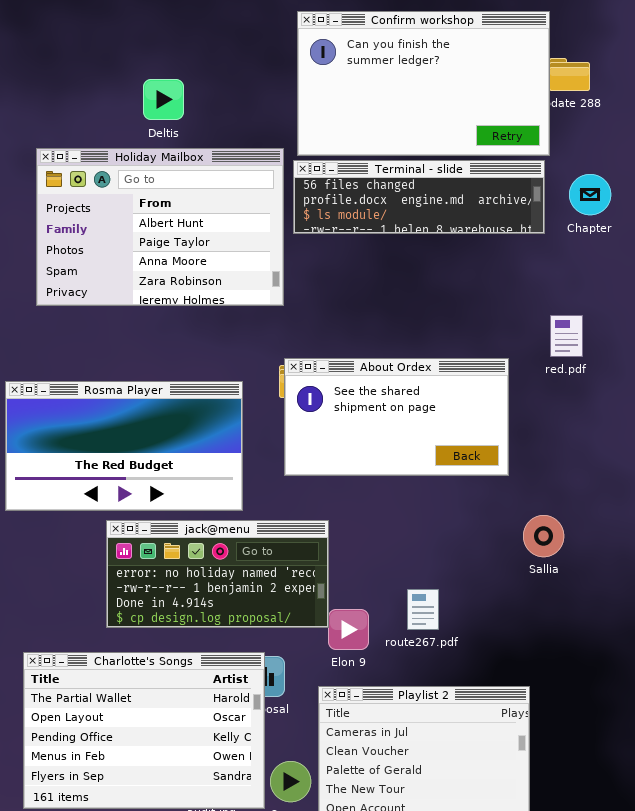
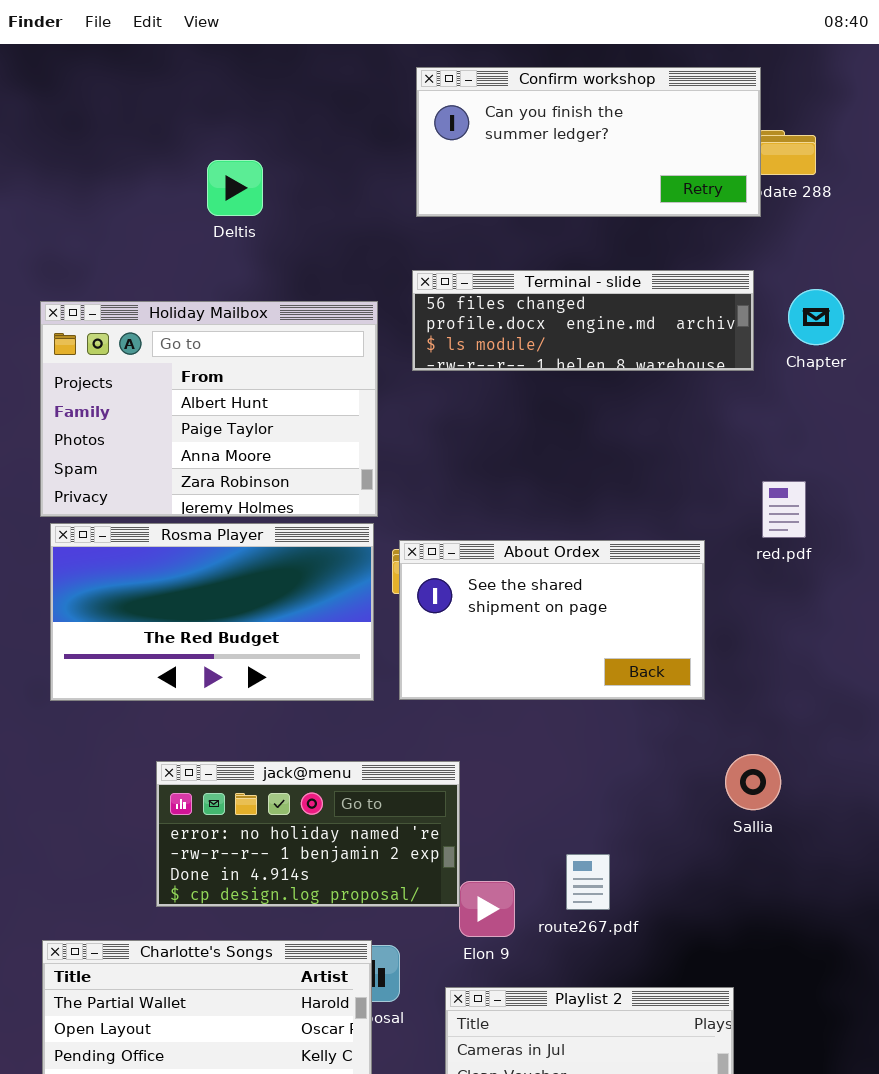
Confirm workshop: [297,11,550,156] -> [416,67,761,217], resized
Holiday Mailbox: [36,148,284,306] -> [40,301,378,517], moved
Rosma Player: [5,381,243,511] -> [50,523,374,701], moved

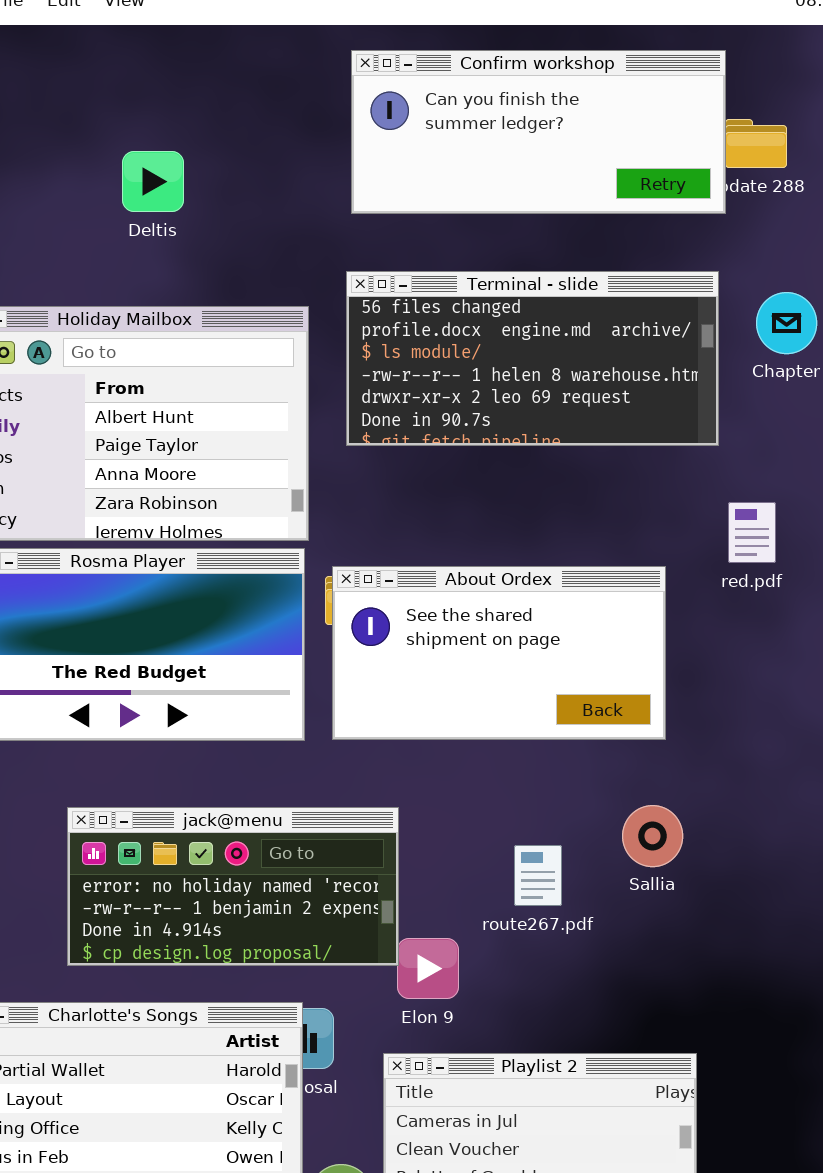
Terminal - slide: [412,270,754,371] -> [346,271,719,446], resized
Sallia: [725,754,781,810] -> [622,805,683,867], moved
route267.pdf: [566,854,610,910] -> [514,845,562,906], moved

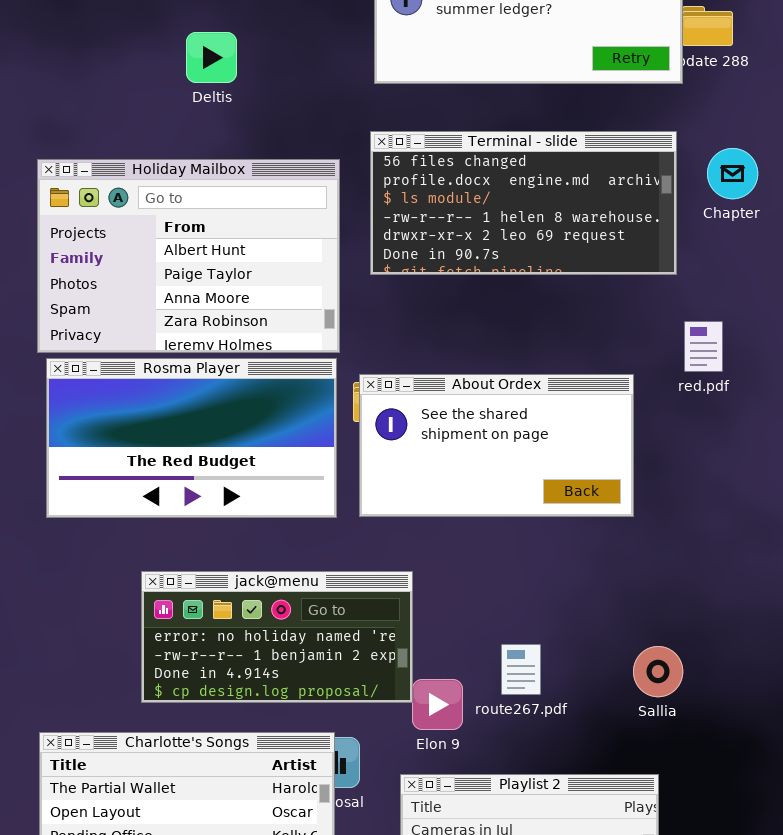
Sallia: [622,805,683,867] -> [633,646,683,697], moved
route267.pdf: [514,845,562,906] -> [501,644,541,695], moved

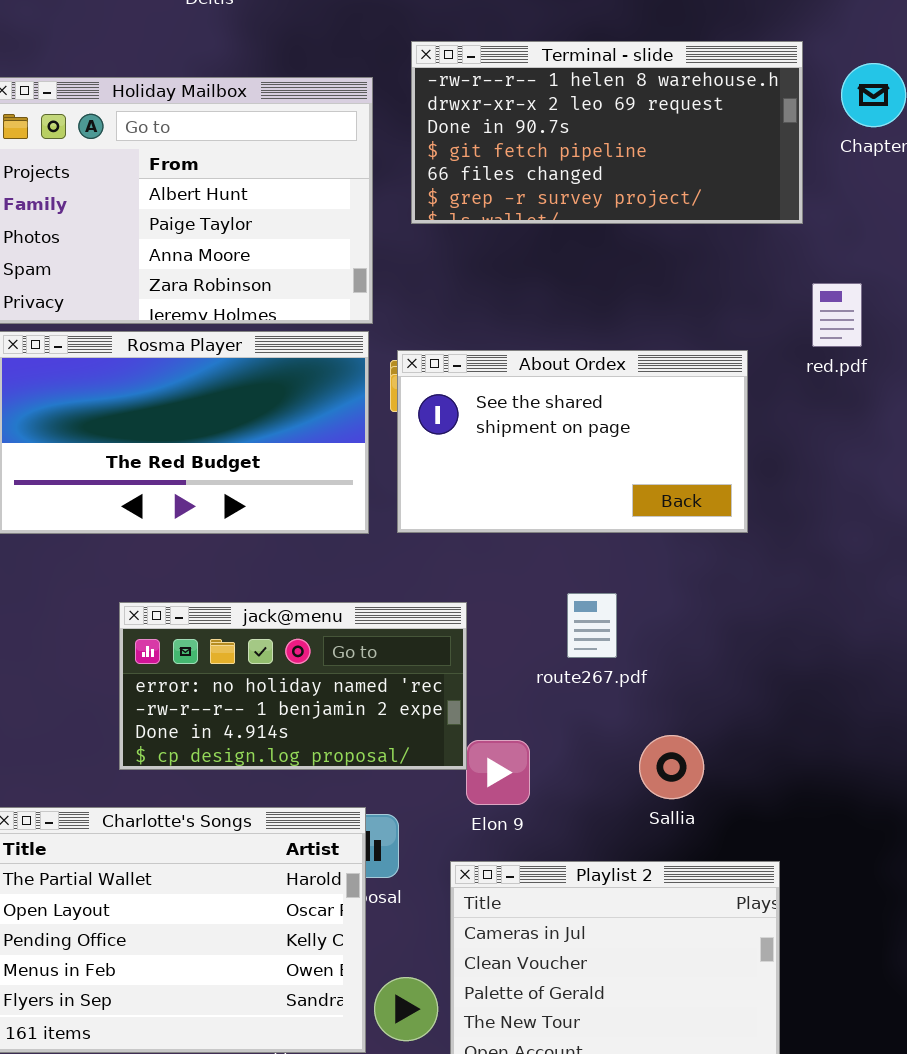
Terminal - slide: [370,131,677,275] -> [411,41,803,224], scrolled down 3 rows
route267.pdf: [501,644,541,695] -> [567,593,617,658], moved
Sallia: [633,646,683,697] -> [639,735,704,799], moved

